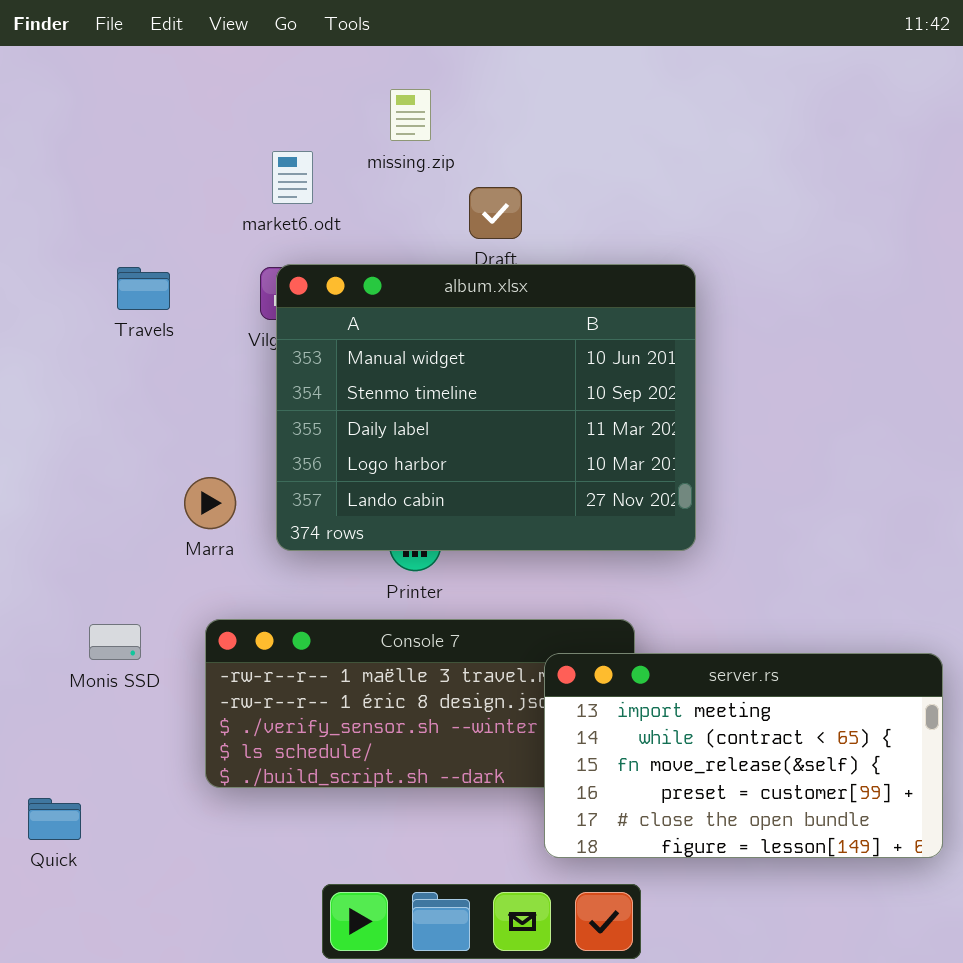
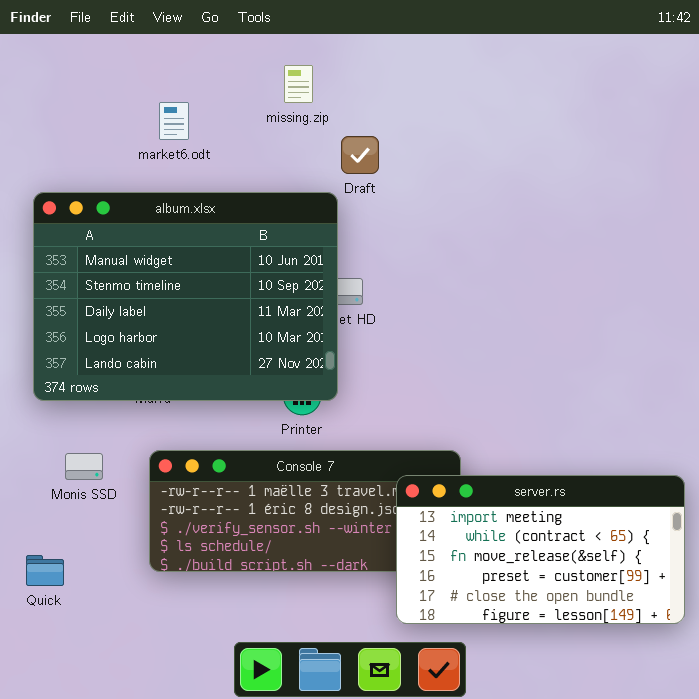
market6.odt: [272,151,313,204] -> [159,102,189,140], moved
album.xlsx: [276,264,696,551] -> [33,192,338,401], moved
Quick: [28,798,81,840] -> [26,555,64,586], moved

